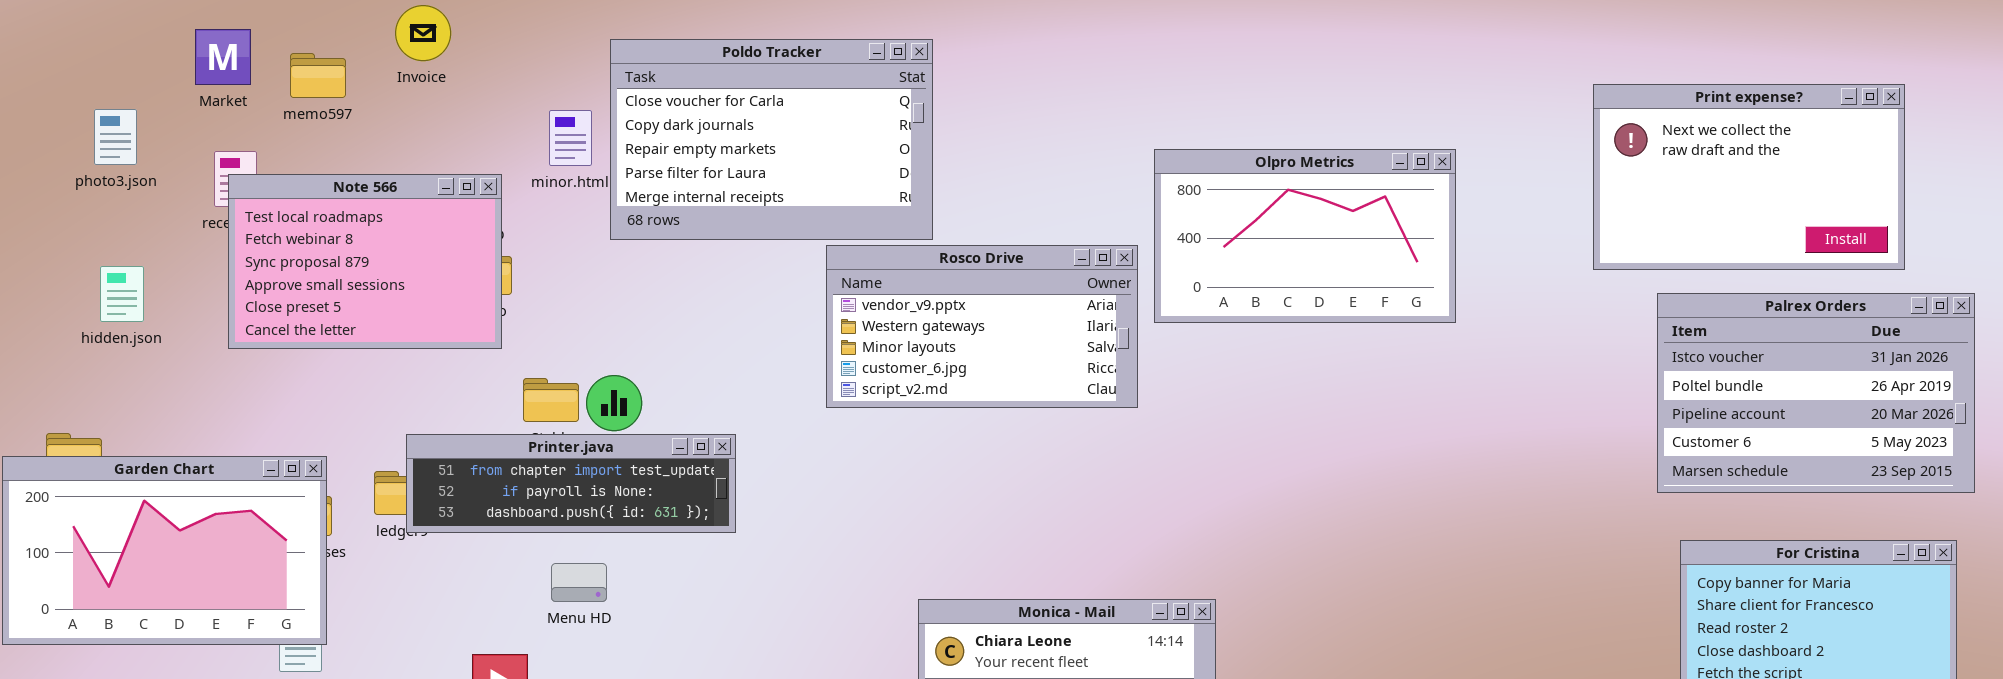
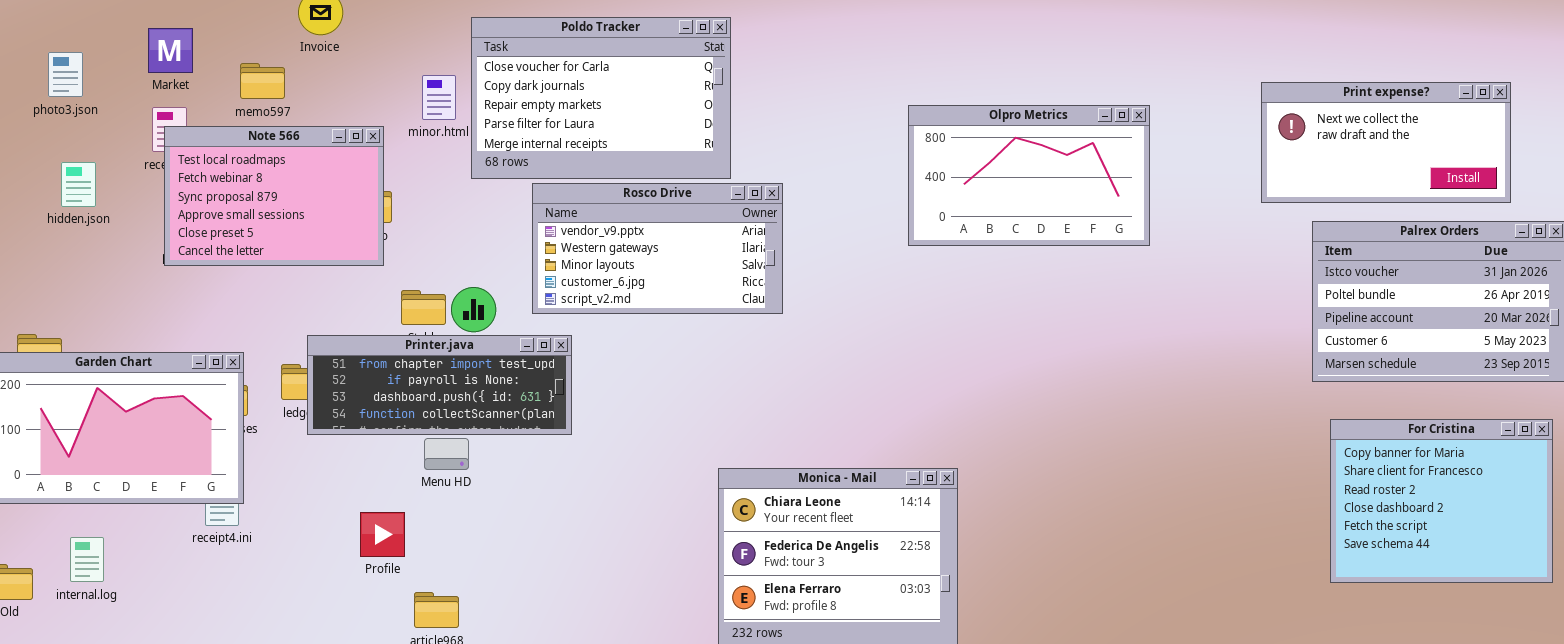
Market: [195,29,251,85] -> [148,28,193,73], moved
memo597: [290,53,346,98] -> [240,63,285,99], moved
Print expense?: [1593,84,1905,270] -> [1261,82,1511,203], resized
photo3.json: [94,109,137,165] -> [48,52,83,97], moved
Rosco Drive: [826,245,1138,408] -> [532,183,783,314], moved
hidden.json: [100,266,144,322] -> [61,162,96,207], moved
Printer.java: [406,434,736,533] -> [307,335,572,435], resized

